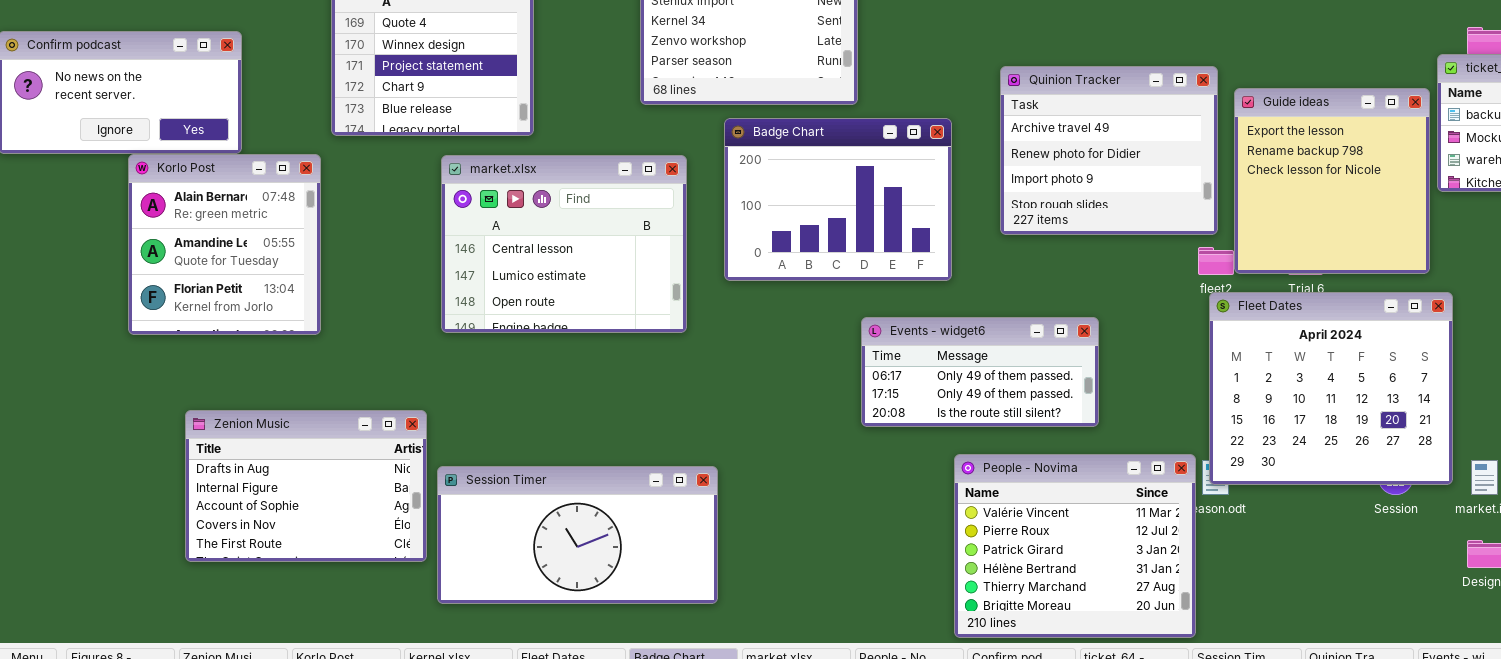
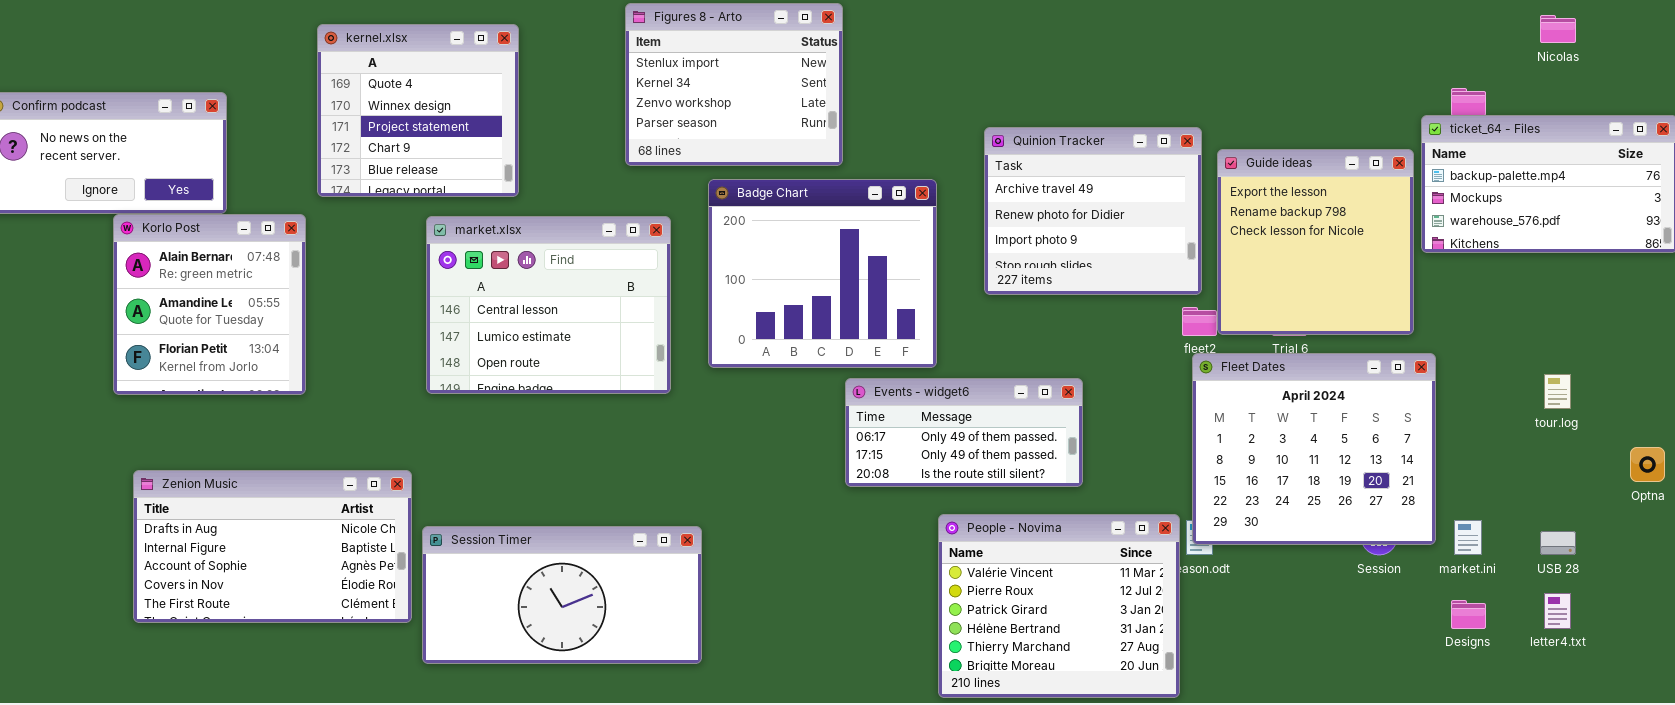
Badge Chart: [724,118,952,281] -> [708,179,937,368], resized
Zenion Music: [185,410,427,562] -> [133,470,412,623], resized

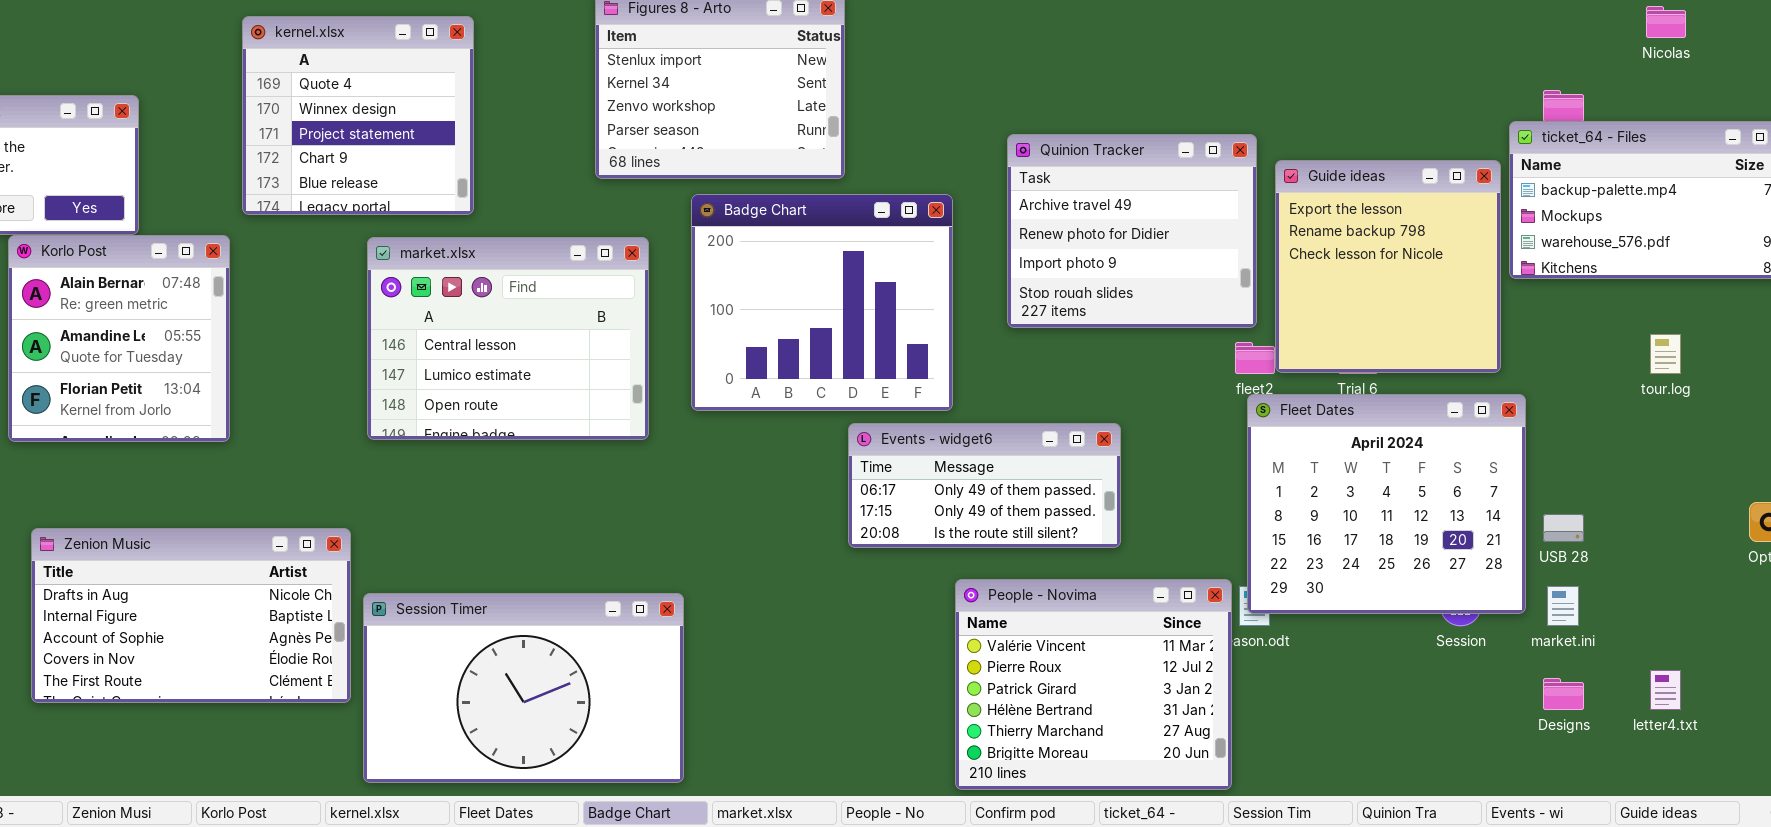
tour.log: [1544,374,1571,409] -> [1650,334,1681,374], moved
Session Timer: [422,526,702,664] -> [363,593,684,783], resized
USB 28: [1540,531,1576,555] -> [1543,514,1584,542], moved

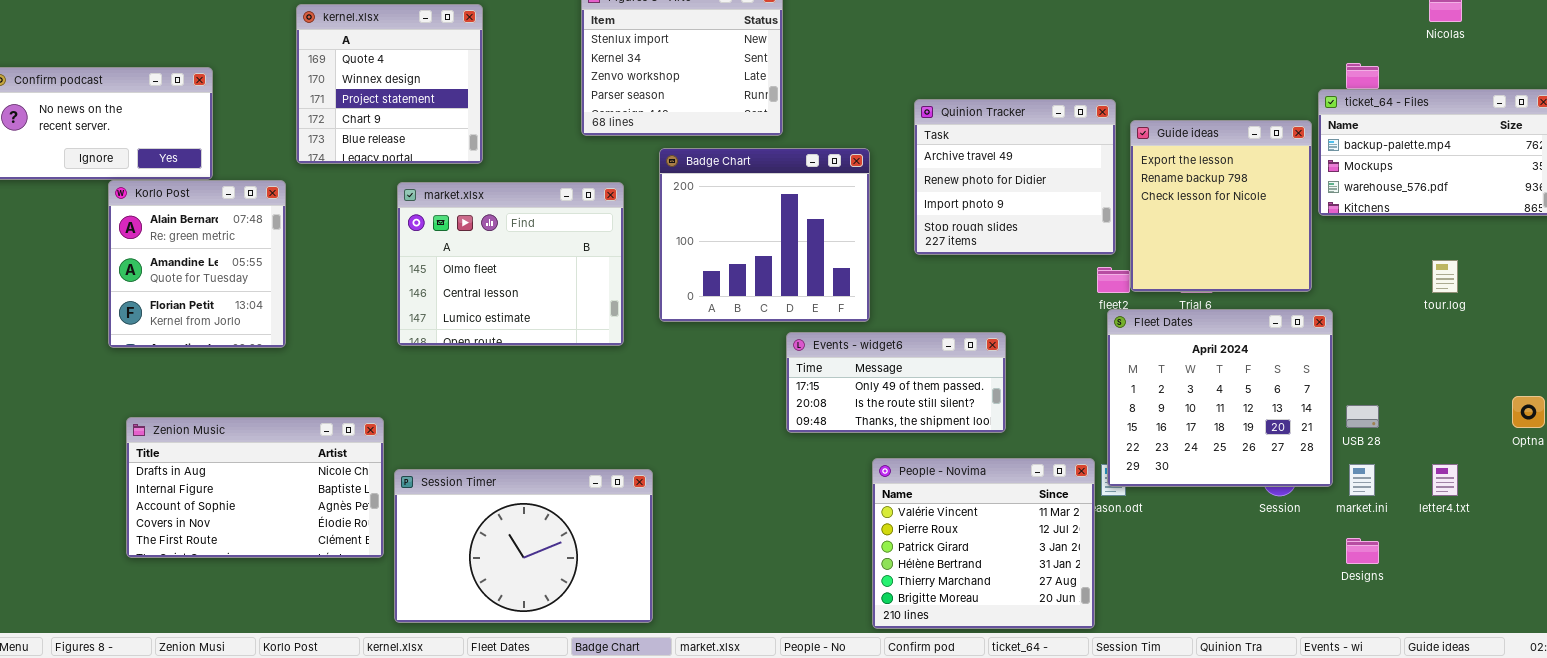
market.xlsx: [367,237,649,440] -> [397,182,624,346], scrolled up 1 row
Events - widget6: [848,423,1121,548] -> [786,332,1006,433], scrolled down 1 row
letter4.txt: [1650,670,1681,710] -> [1432,464,1458,496], moved

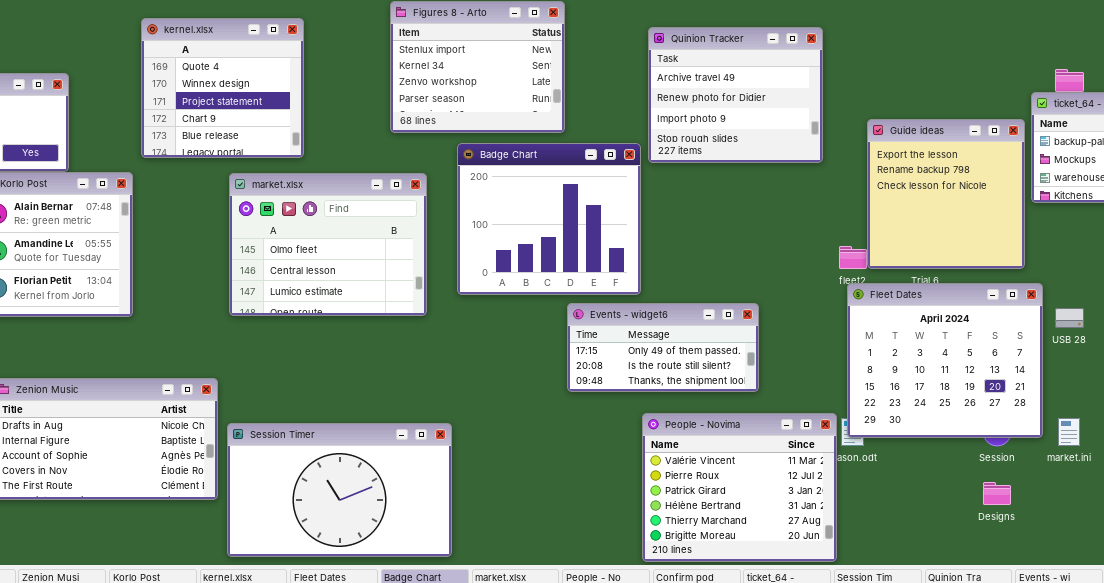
Quinion Tracker: [914,99,1116,255] -> [648,27,823,163], moved
USB 28: [1346,405,1379,428] -> [1055,308,1084,328], moved
Designs: [1346,538,1379,564] -> [983,482,1011,505], moved

